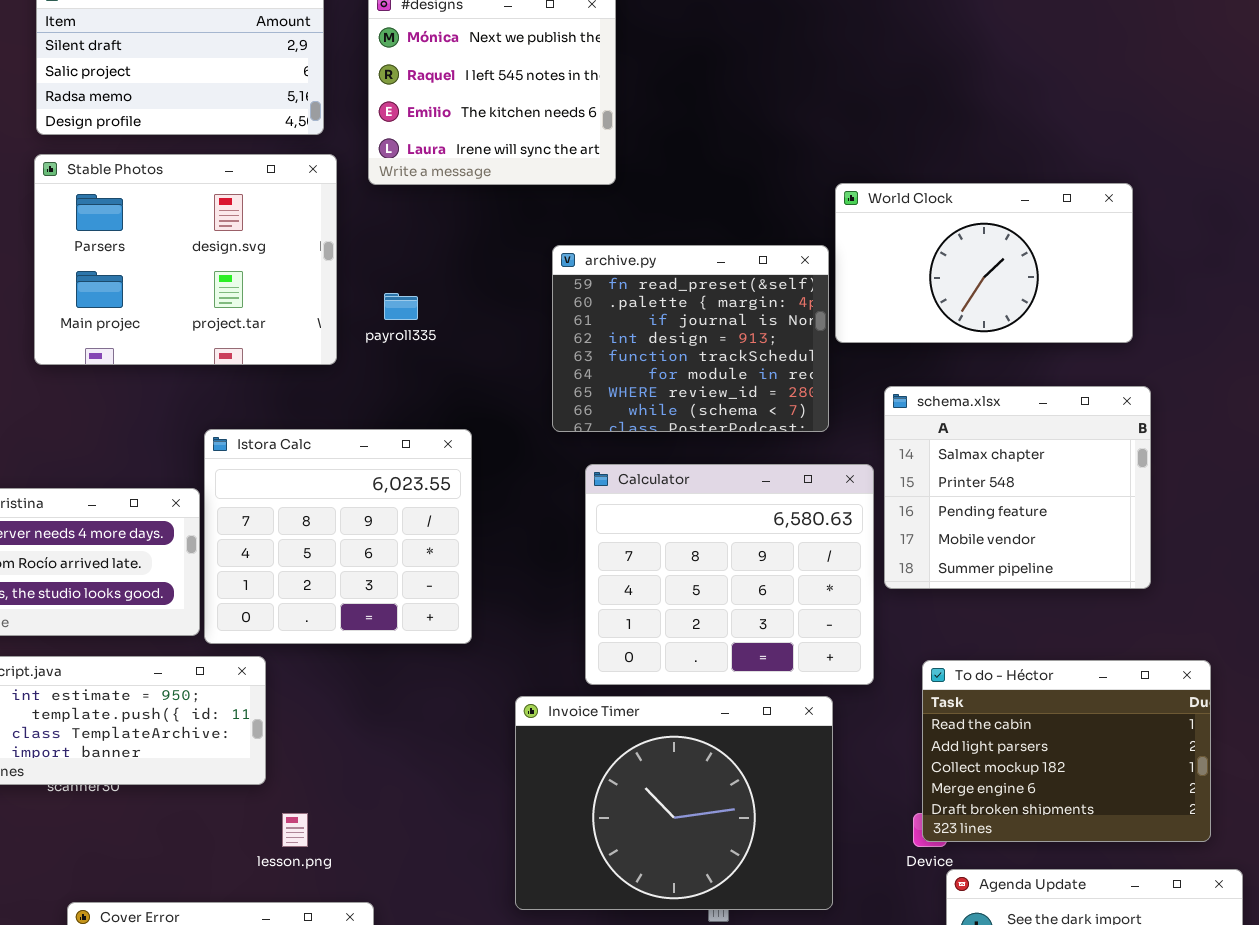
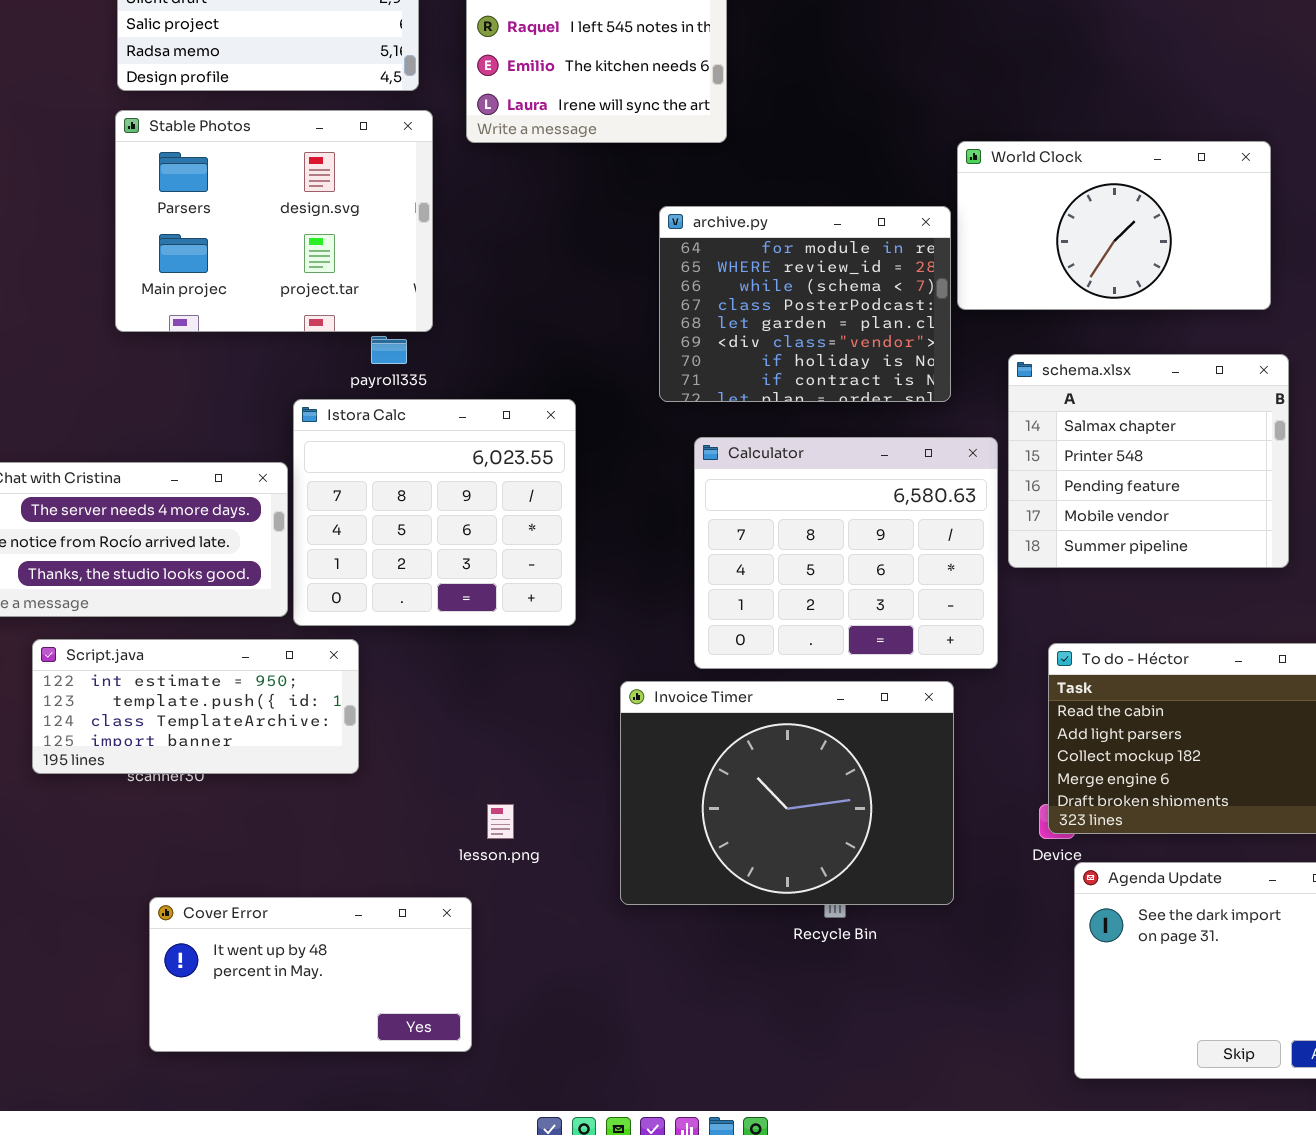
archive.py: [552,245,829,432] -> [659,206,951,402], scrolled down 5 rows
payroll335: [384,293,418,320] -> [371,336,407,364], moved
lesson.png: [282,813,308,847] -> [487,804,514,839], moved

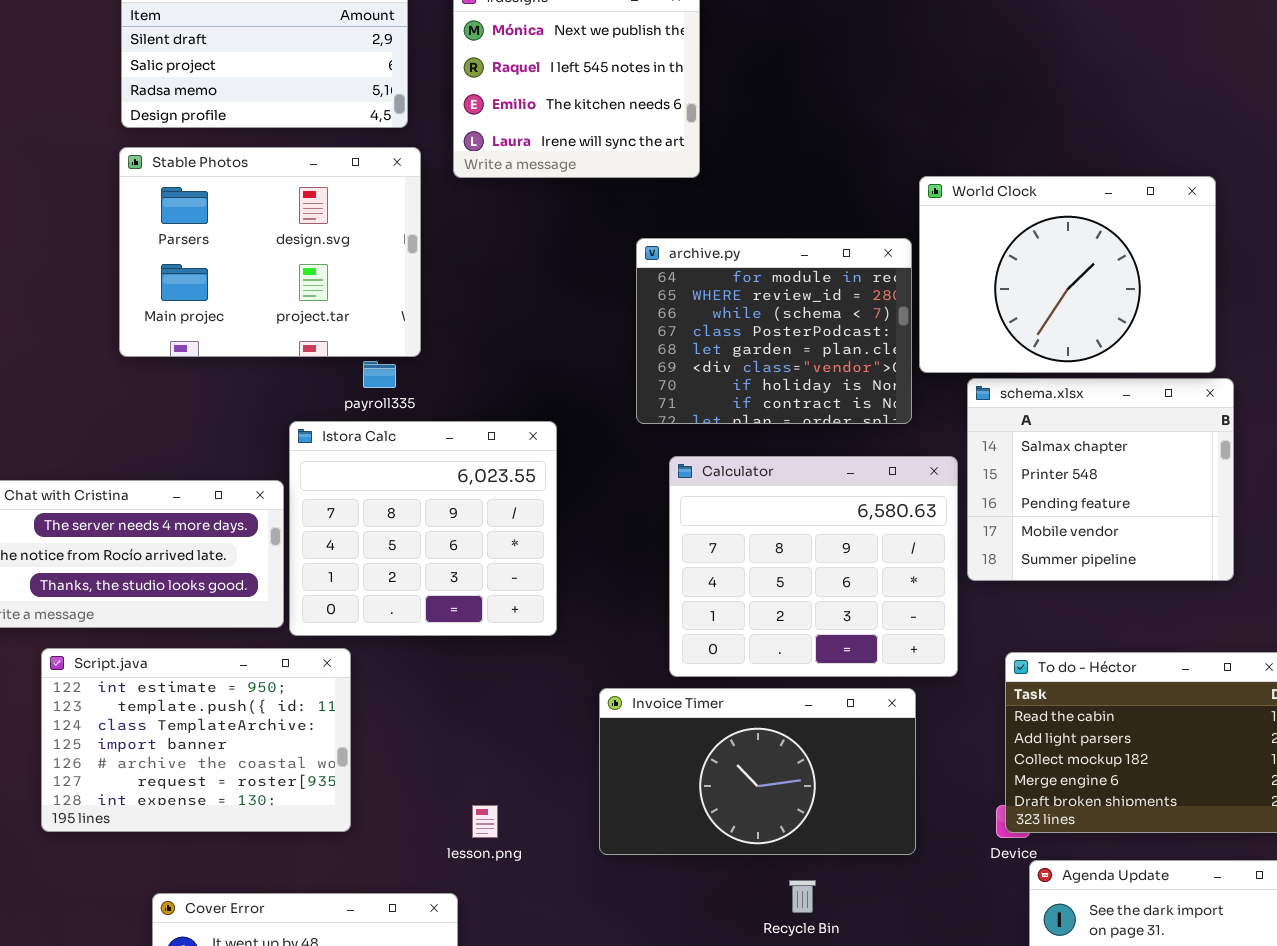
World Clock: [957,141,1271,310] -> [919,176,1216,373], resized
Script.java: [32,639,359,774] -> [41,648,351,832], resized
Invoice Timer: [620,681,954,905] -> [599,688,916,855], resized

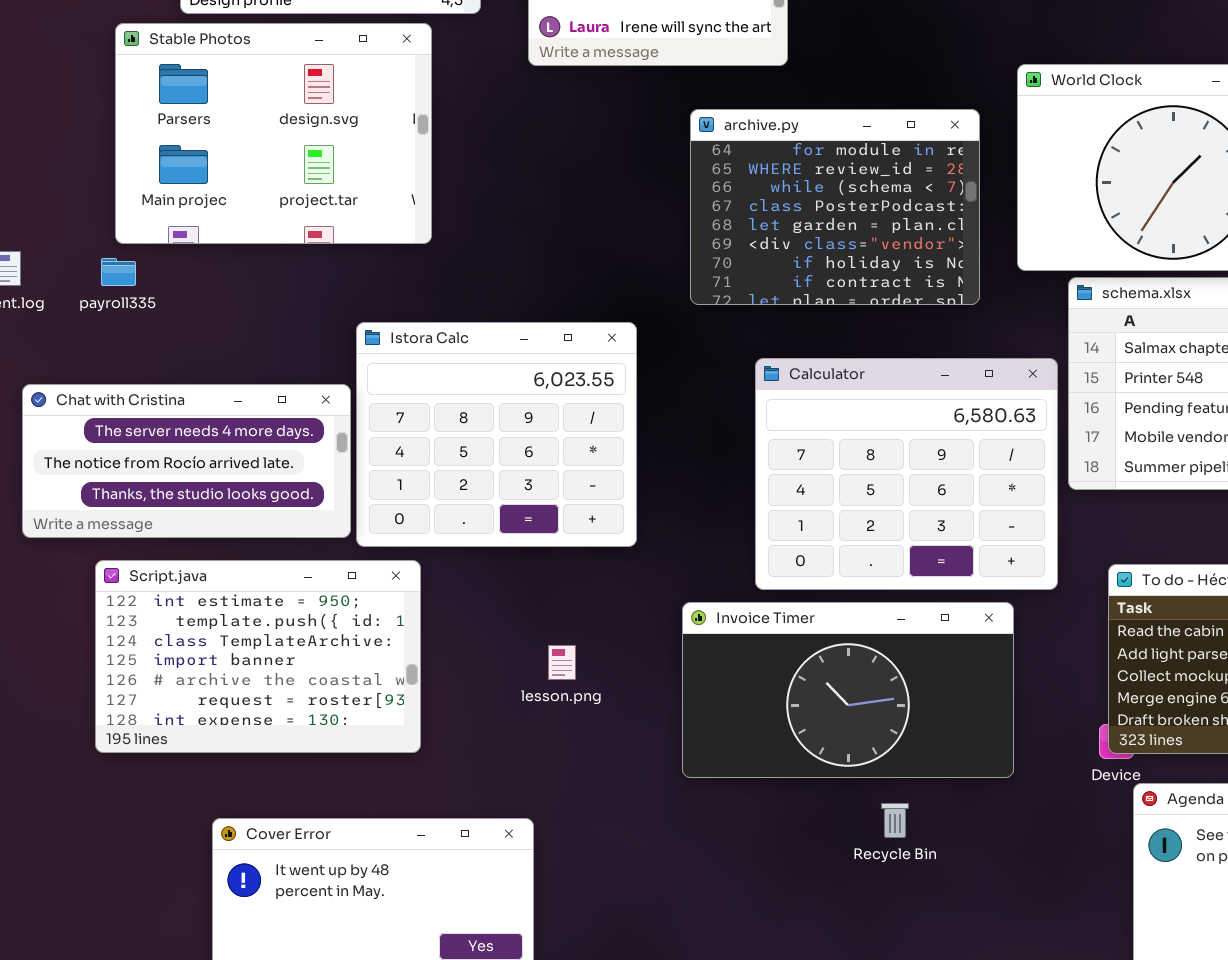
Stable Photos: [119,147,421,357] -> [115,23,432,244], moved
archive.py: [636,238,912,424] -> [690,109,980,305], moved
payroll335: [363,361,396,388] -> [101,258,136,286], moved
lesson.png: [472,805,498,838] -> [548,645,576,680], moved

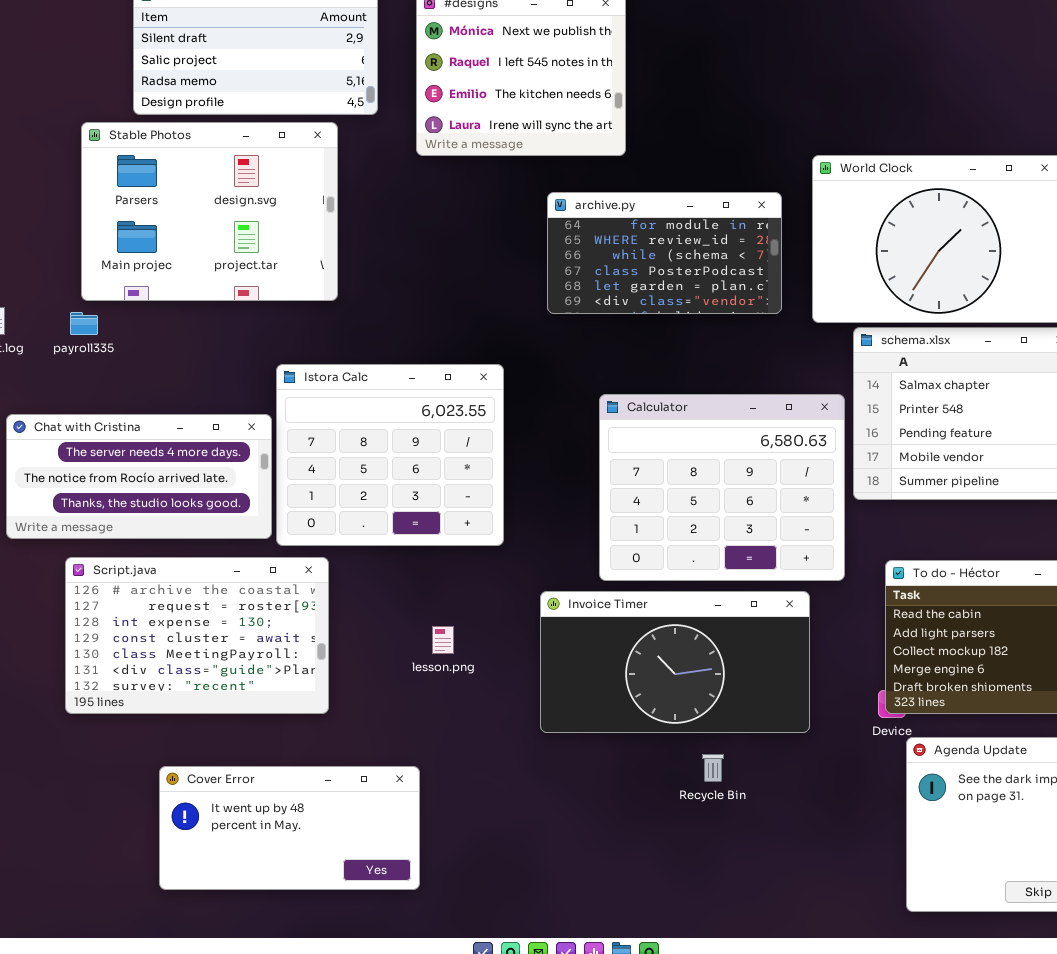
archive.py: [690,109,980,305] -> [547,192,782,314], resized
Script.java: [95,560,421,753] -> [65,557,329,714], scrolled down 4 rows

